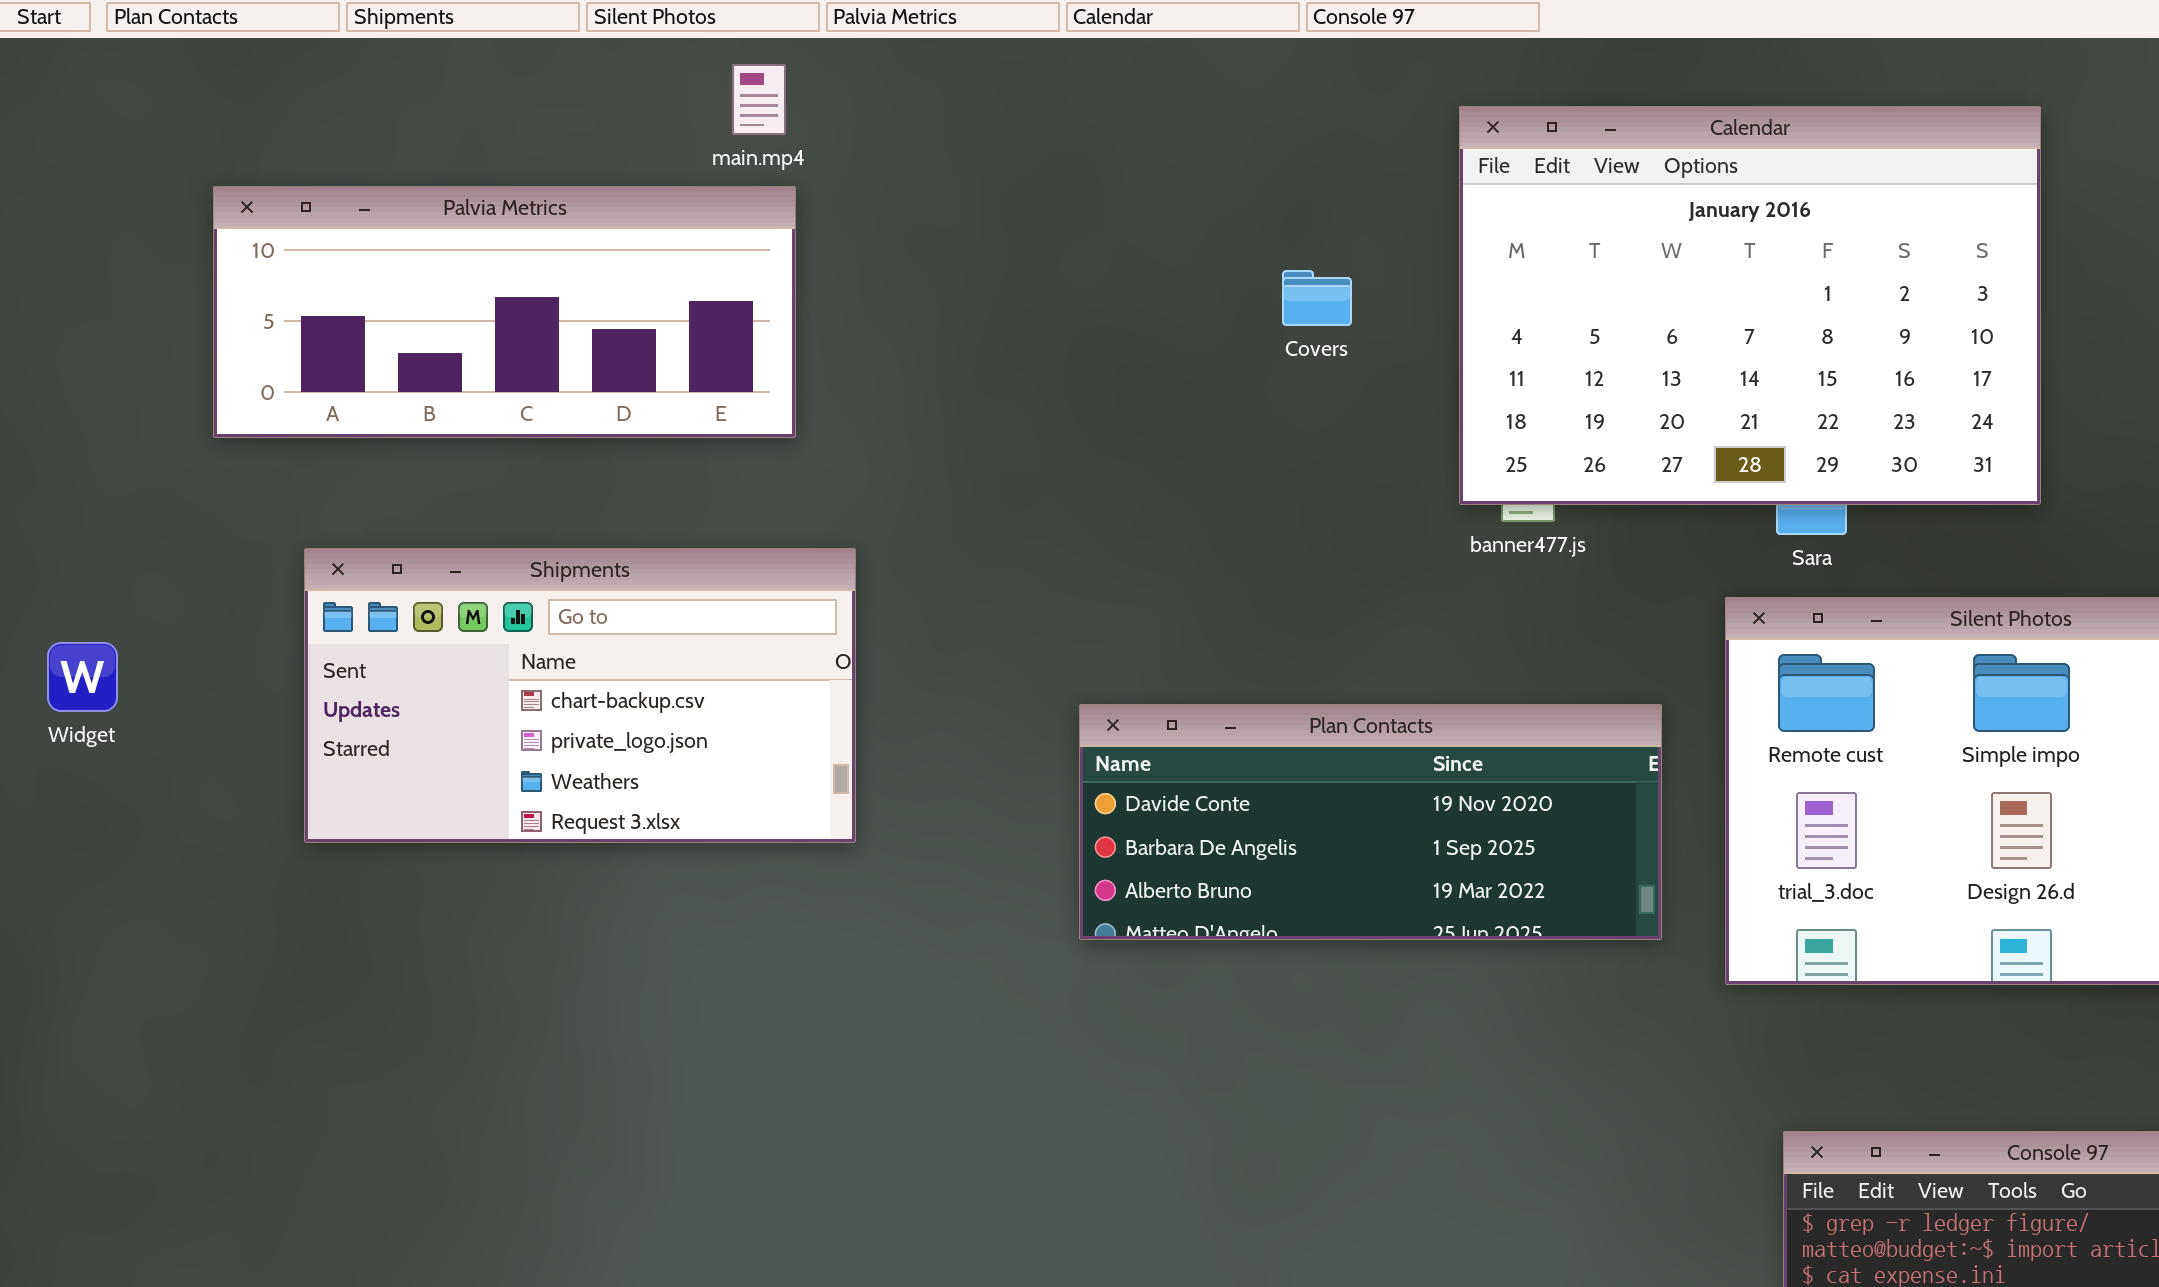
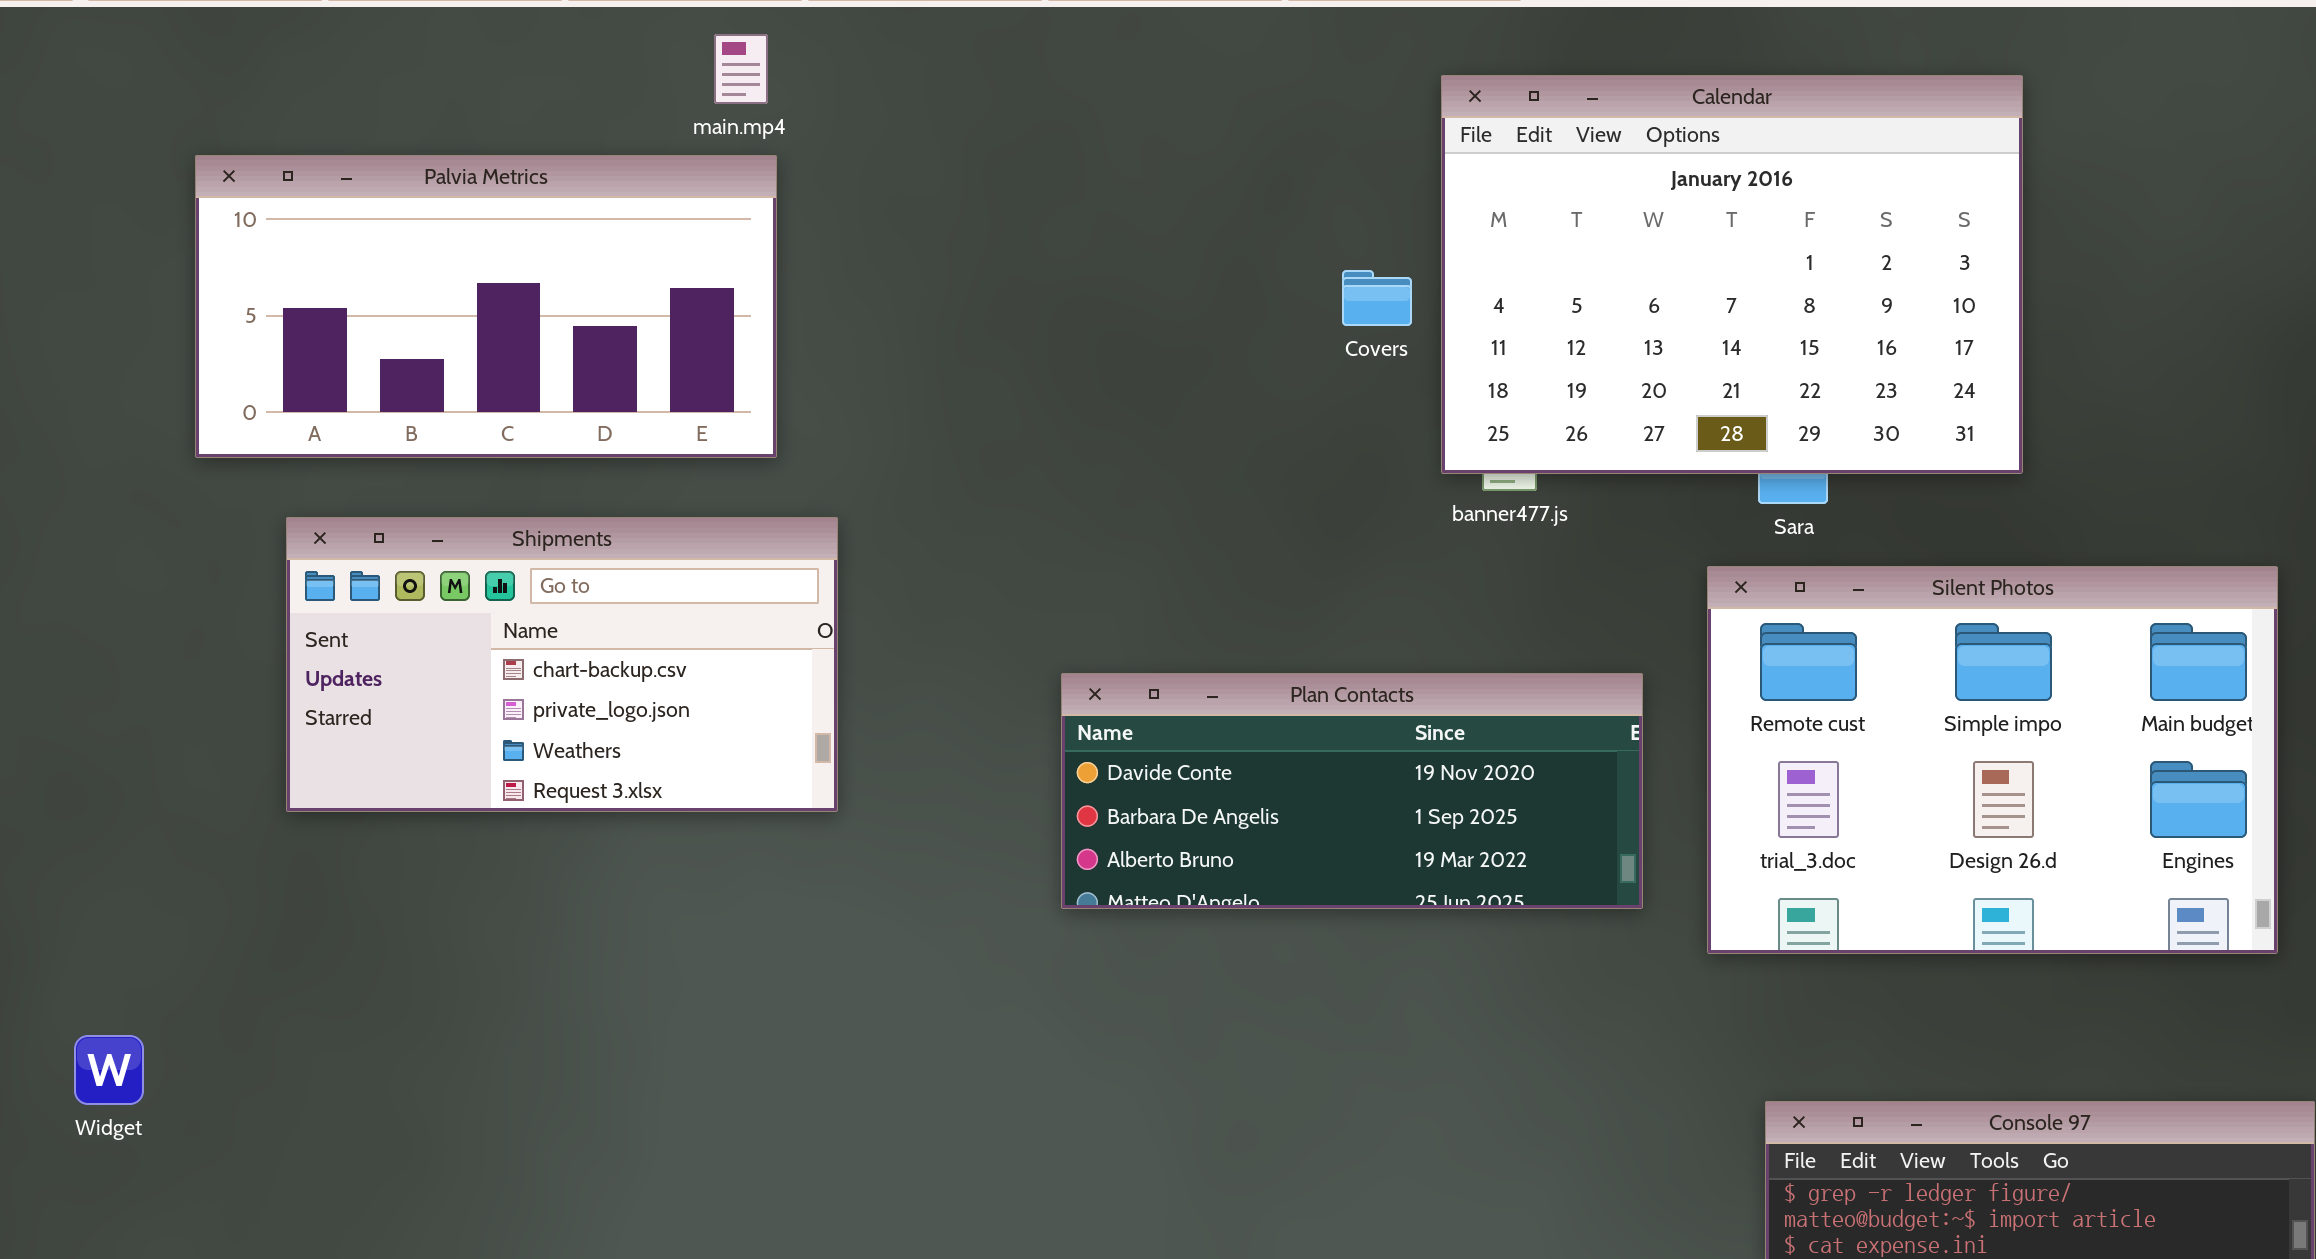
Palvia Metrics: [213,186,796,438] -> [195,155,777,458], resized
Covers: [1282,270,1352,326] -> [1342,270,1412,326], moved
Widget: [47,642,118,712] -> [74,1035,144,1105], moved

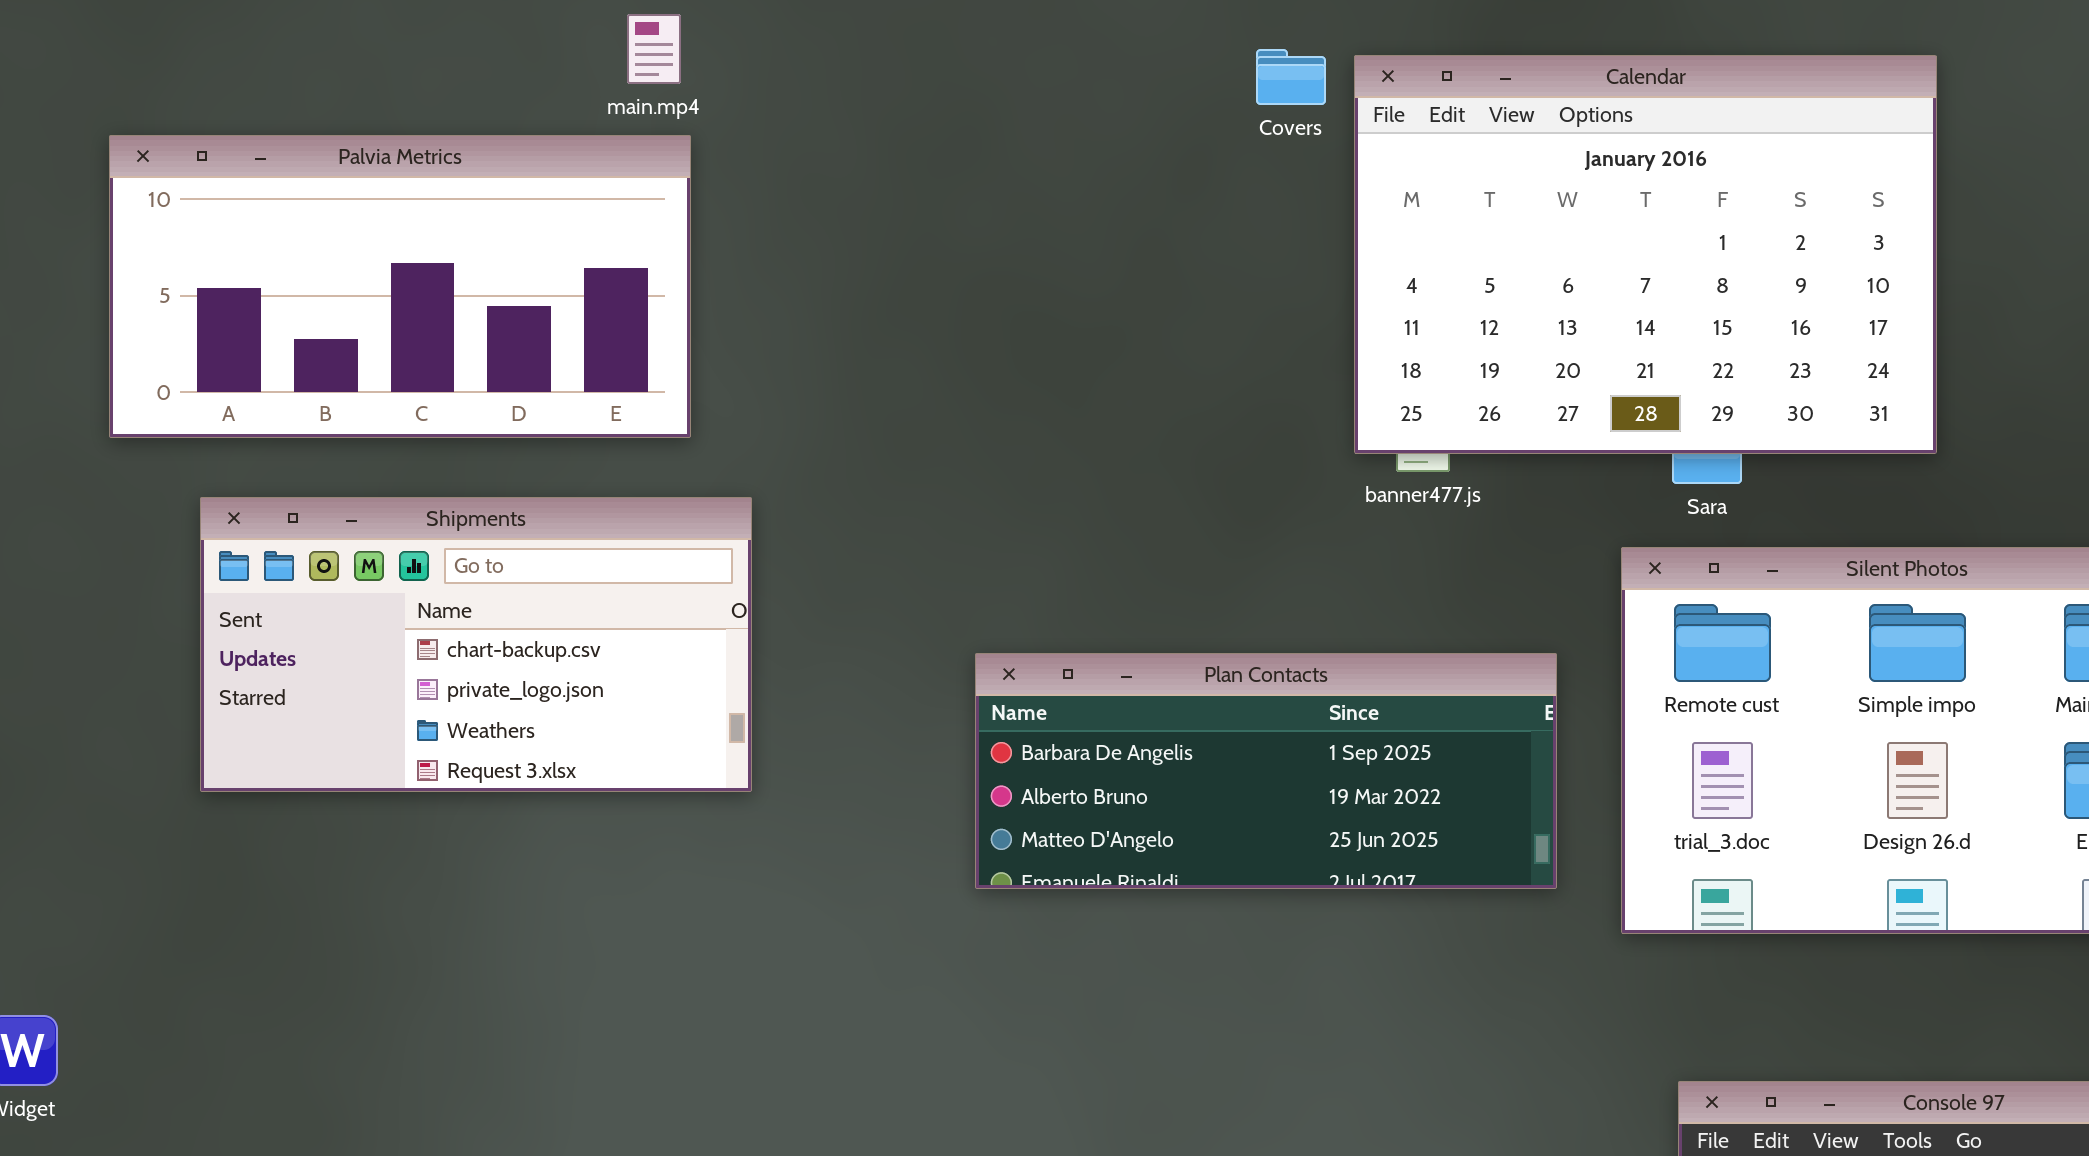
Covers: [1342,270,1412,326] -> [1256,49,1326,105], moved
Plan Contacts: [1061,673,1643,909] -> [975,653,1557,889], scrolled down 1 row

